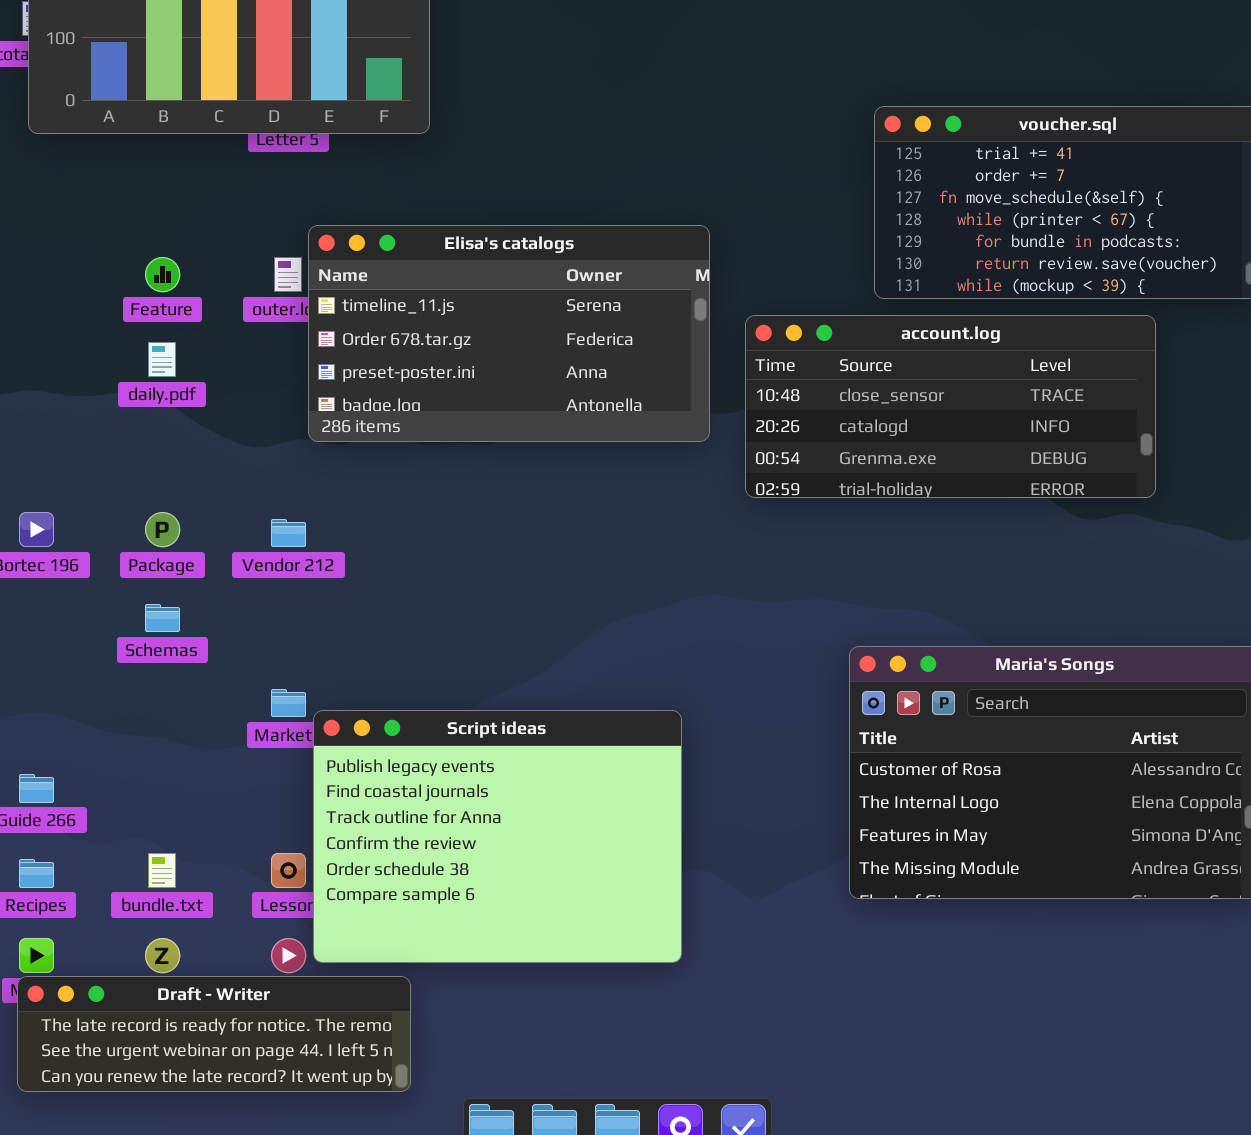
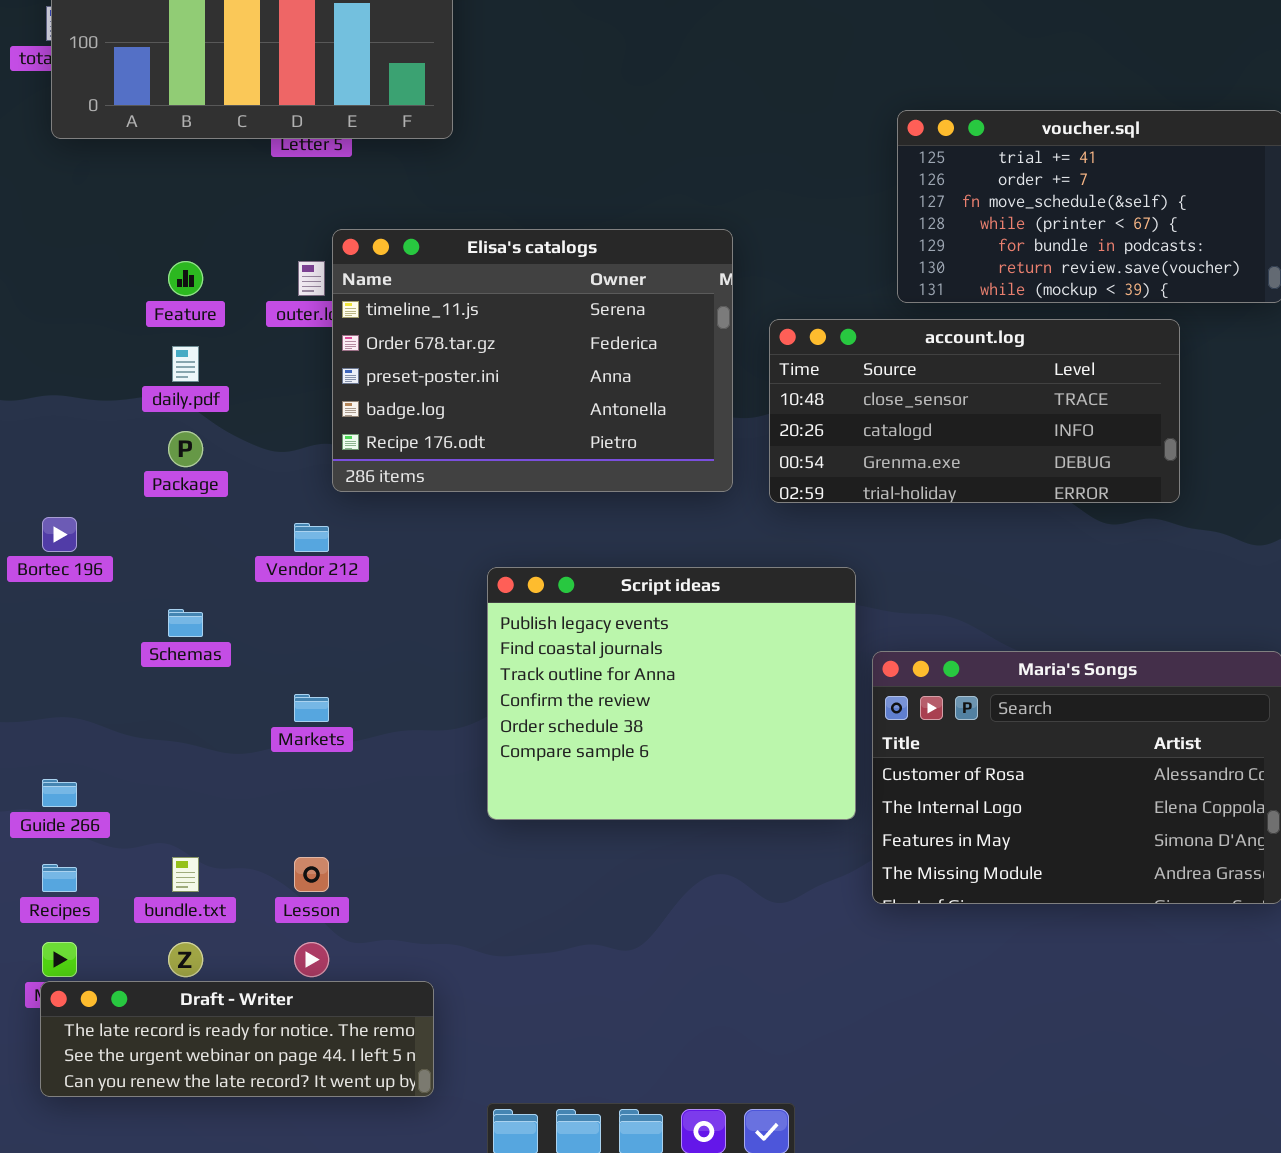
Elisa's catalogs: [308,225,710,442] -> [332,229,733,492], resized
Package: [145,512,180,547] -> [168,431,203,467], moved
Script ideas: [313,710,682,963] -> [487,567,856,820], moved

